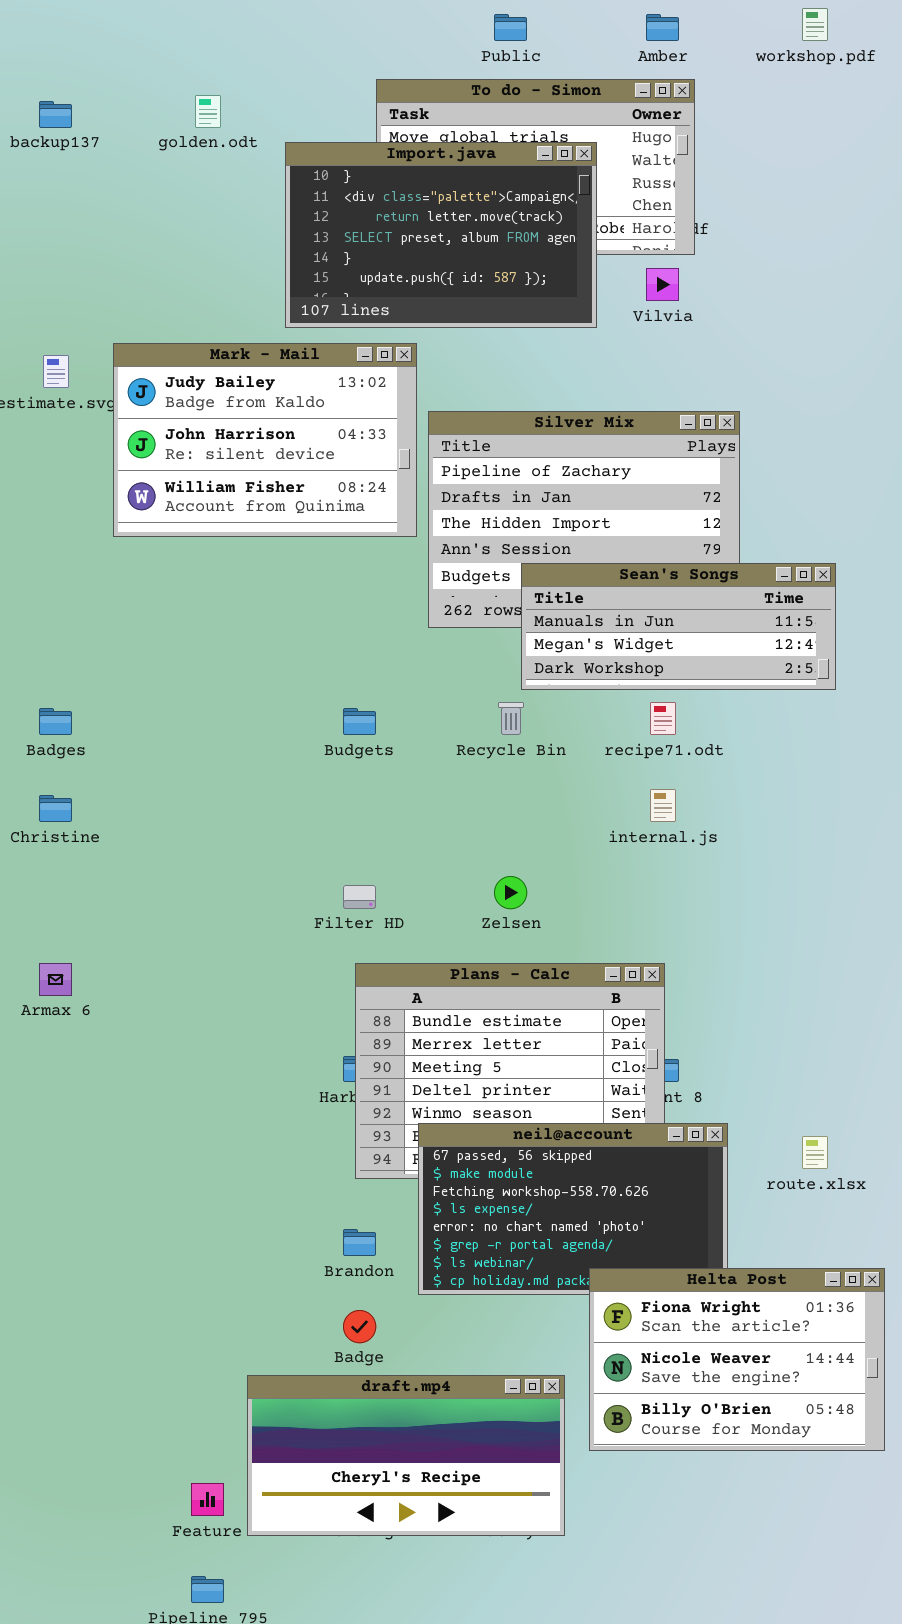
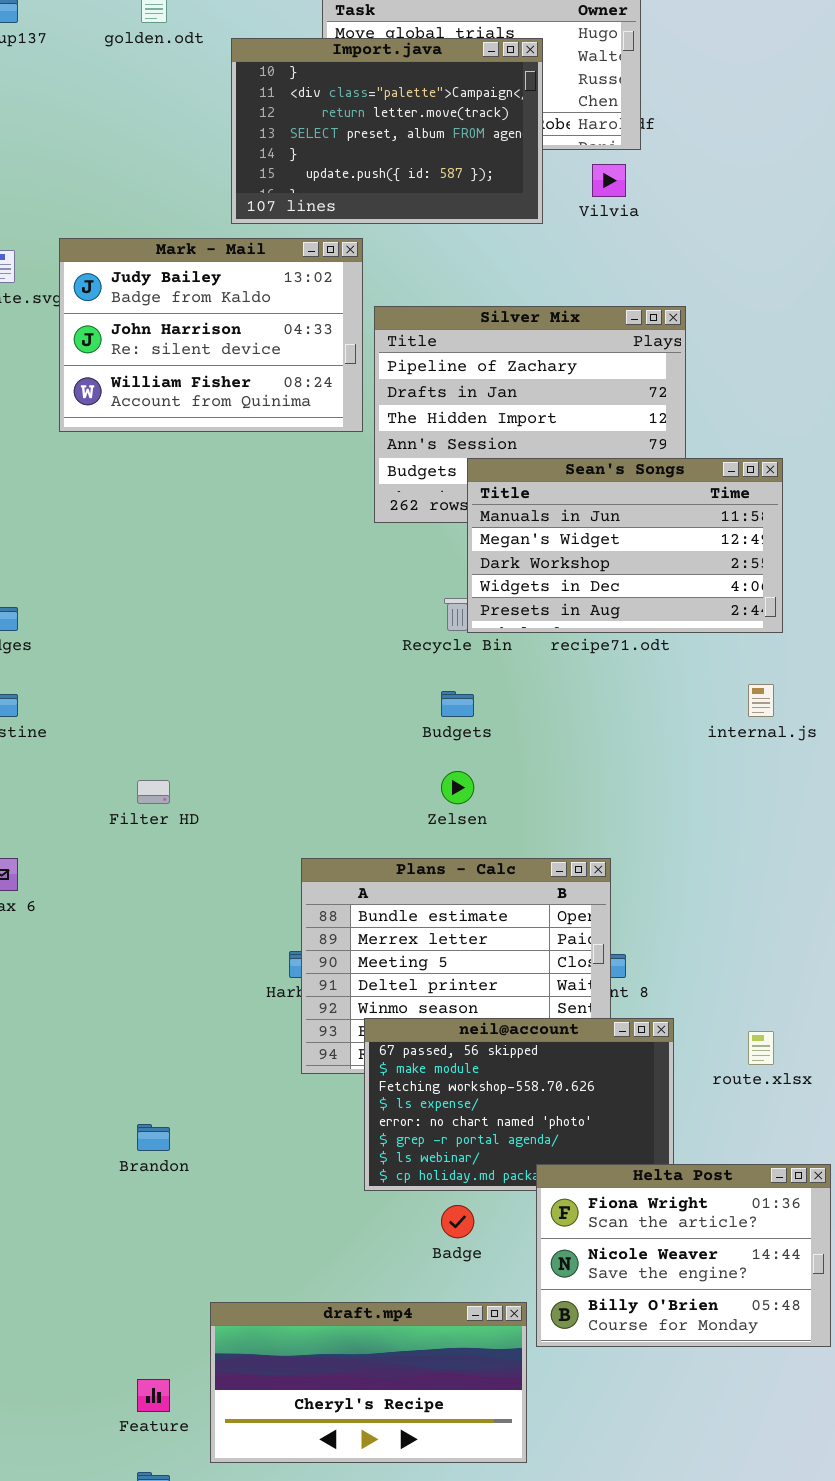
Sean's Songs: [521,563,836,690] -> [467,458,783,633], resized
Budgets: [343,708,376,735] -> [441,691,474,717], moved
internal.js: [650,789,676,822] -> [748,684,774,717], moved
Filter HD: [343,885,376,909] -> [137,780,170,804], moved
Brandon: [343,1229,376,1256] -> [137,1124,170,1151], moved
Badge: [343,1310,376,1343] -> [441,1205,474,1238], moved
draft.mp4: [247,1375,565,1536] -> [210,1302,527,1463], moved

